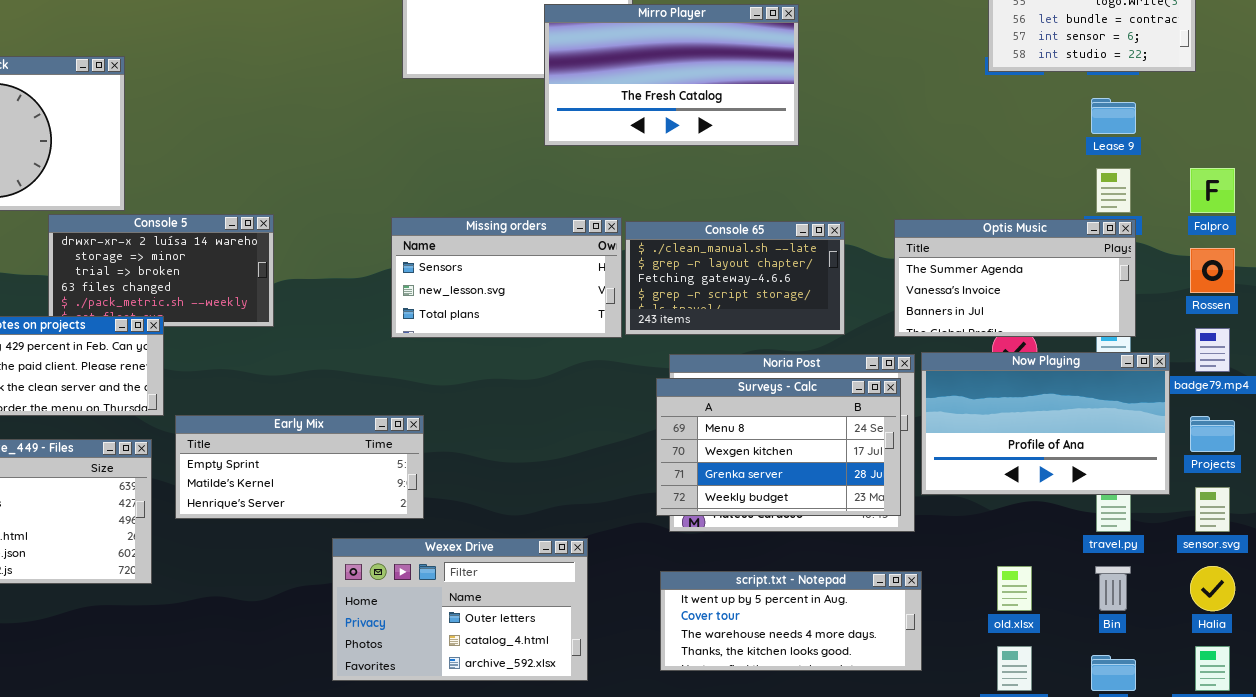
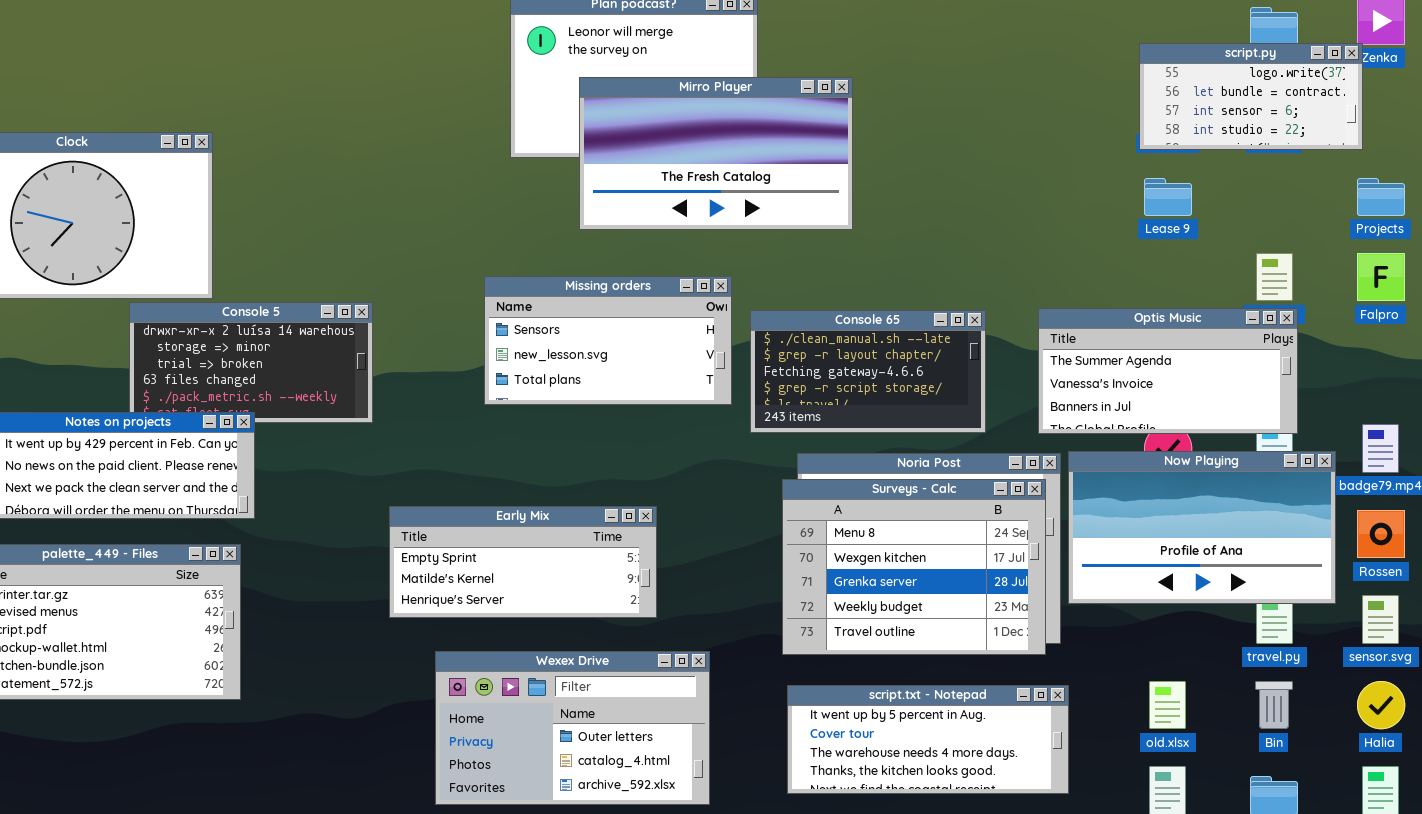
Mirro Player: [544,4,799,146] -> [579,77,853,230], moved
Lease 9: [1091,98,1136,134] -> [1144,178,1192,216], moved
Missing orders: [391,217,622,338] -> [484,276,732,405], moved
Rossen: [1190,248,1235,293] -> [1357,510,1405,558], moved
Surveys - Calc: [656,378,901,516] -> [782,479,1046,655], resized
Early Mix: [175,415,424,519] -> [389,506,657,618], moved
Projects: [1190,416,1235,452] -> [1357,178,1405,216], moved

